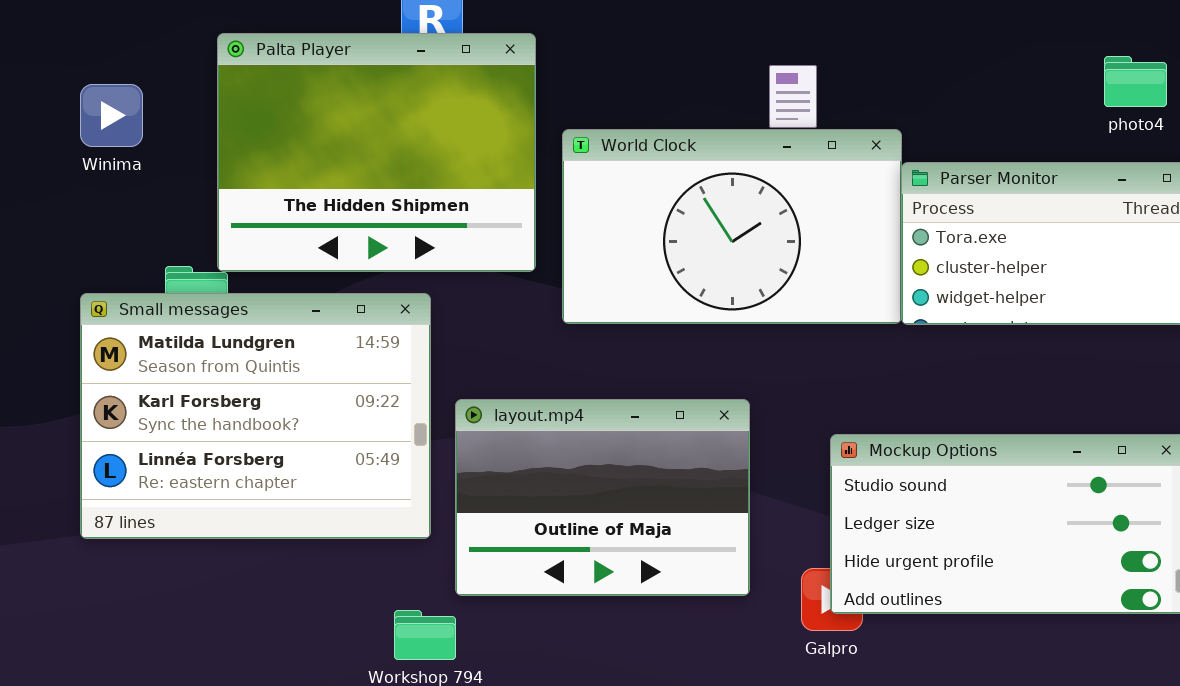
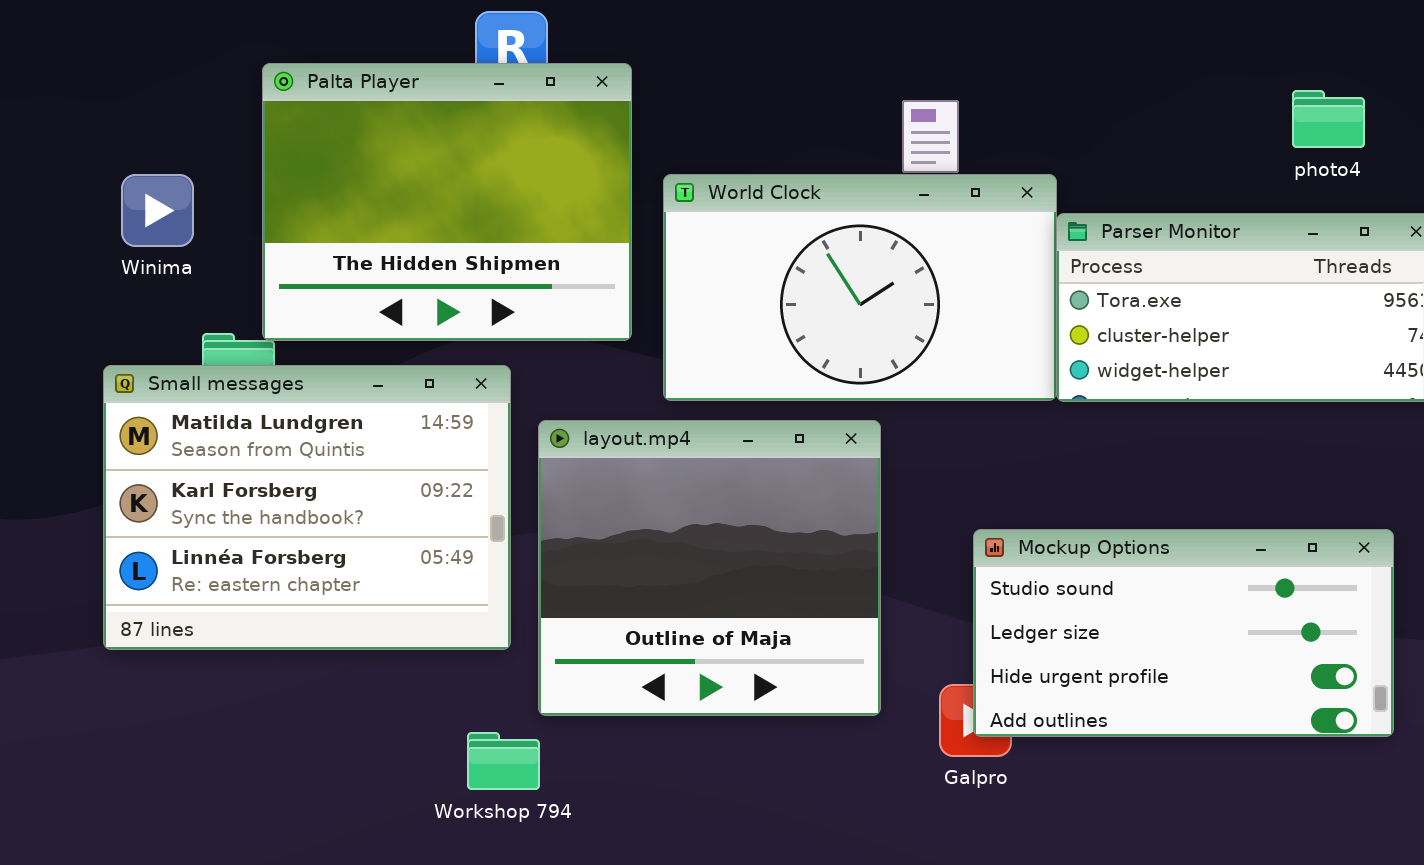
Winima: [80,84,143,147] -> [121,174,194,247], moved
layout.mp4: [455,399,750,596] -> [538,420,881,716], resized

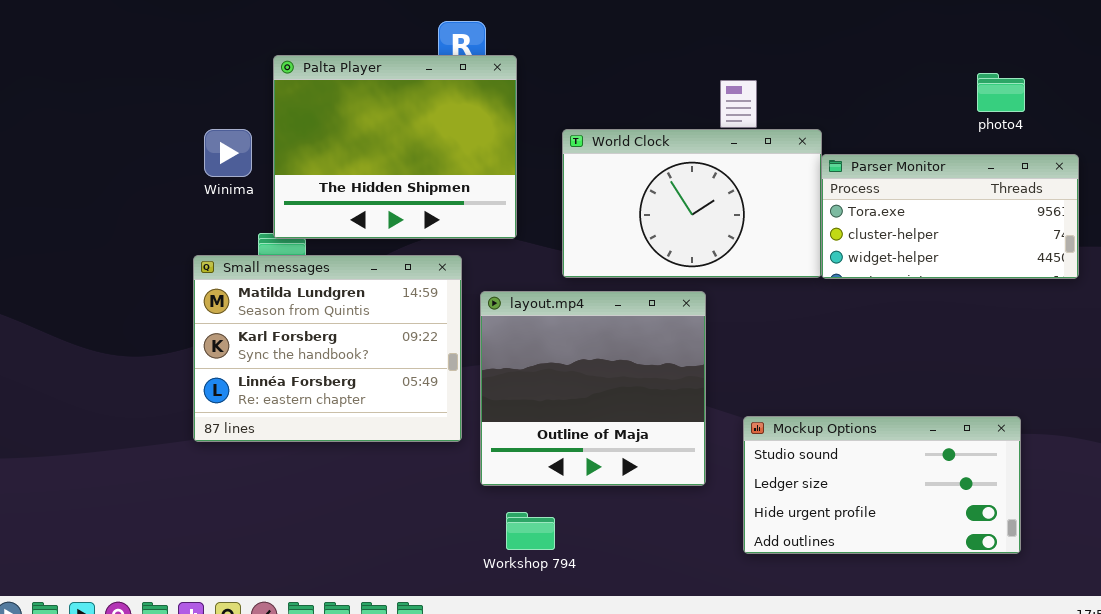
Palta Player: [262,63,632,341] -> [273,55,517,239], moved
Mockup Options: [973,529,1394,737] -> [743,416,1021,554], moved
Workshop 794: [467,732,540,790] -> [506,512,555,550], moved

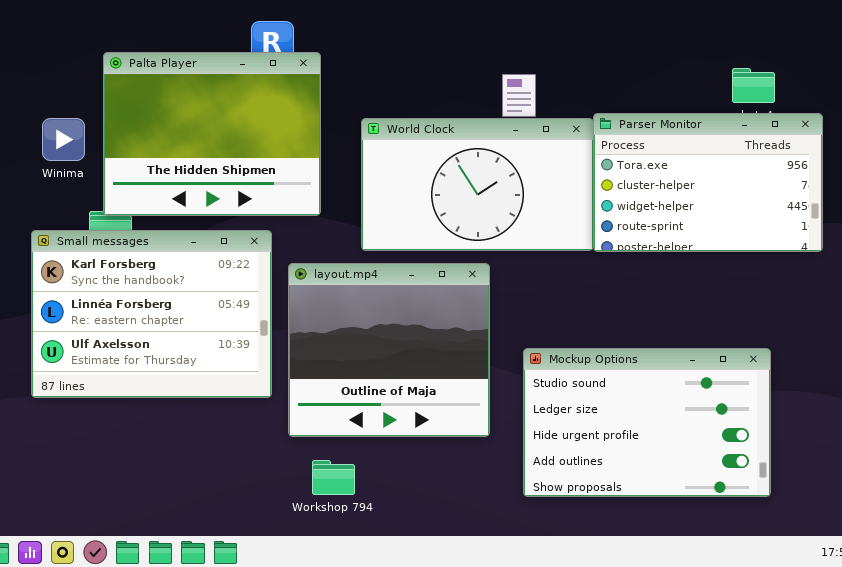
Parser Monitor: [821,154,1079,279] -> [593,113,823,252], resized
Small messages: [193,255,462,442] -> [31,230,272,398], scrolled down 1 row
Mockup Options: [743,416,1021,554] -> [523,348,771,497], resized

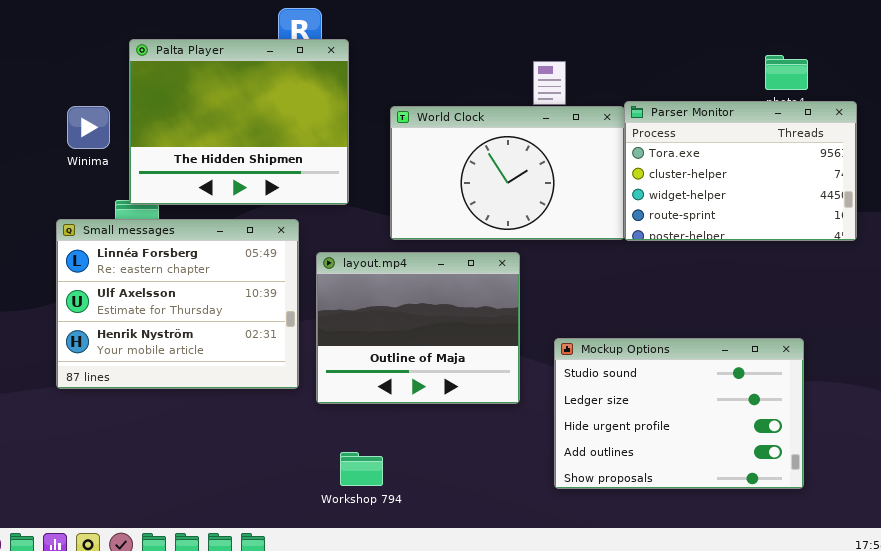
Small messages: [31,230,272,398] -> [56,219,299,389], scrolled down 1 row
layout.mp4: [288,263,490,437] -> [316,252,520,404], resized

